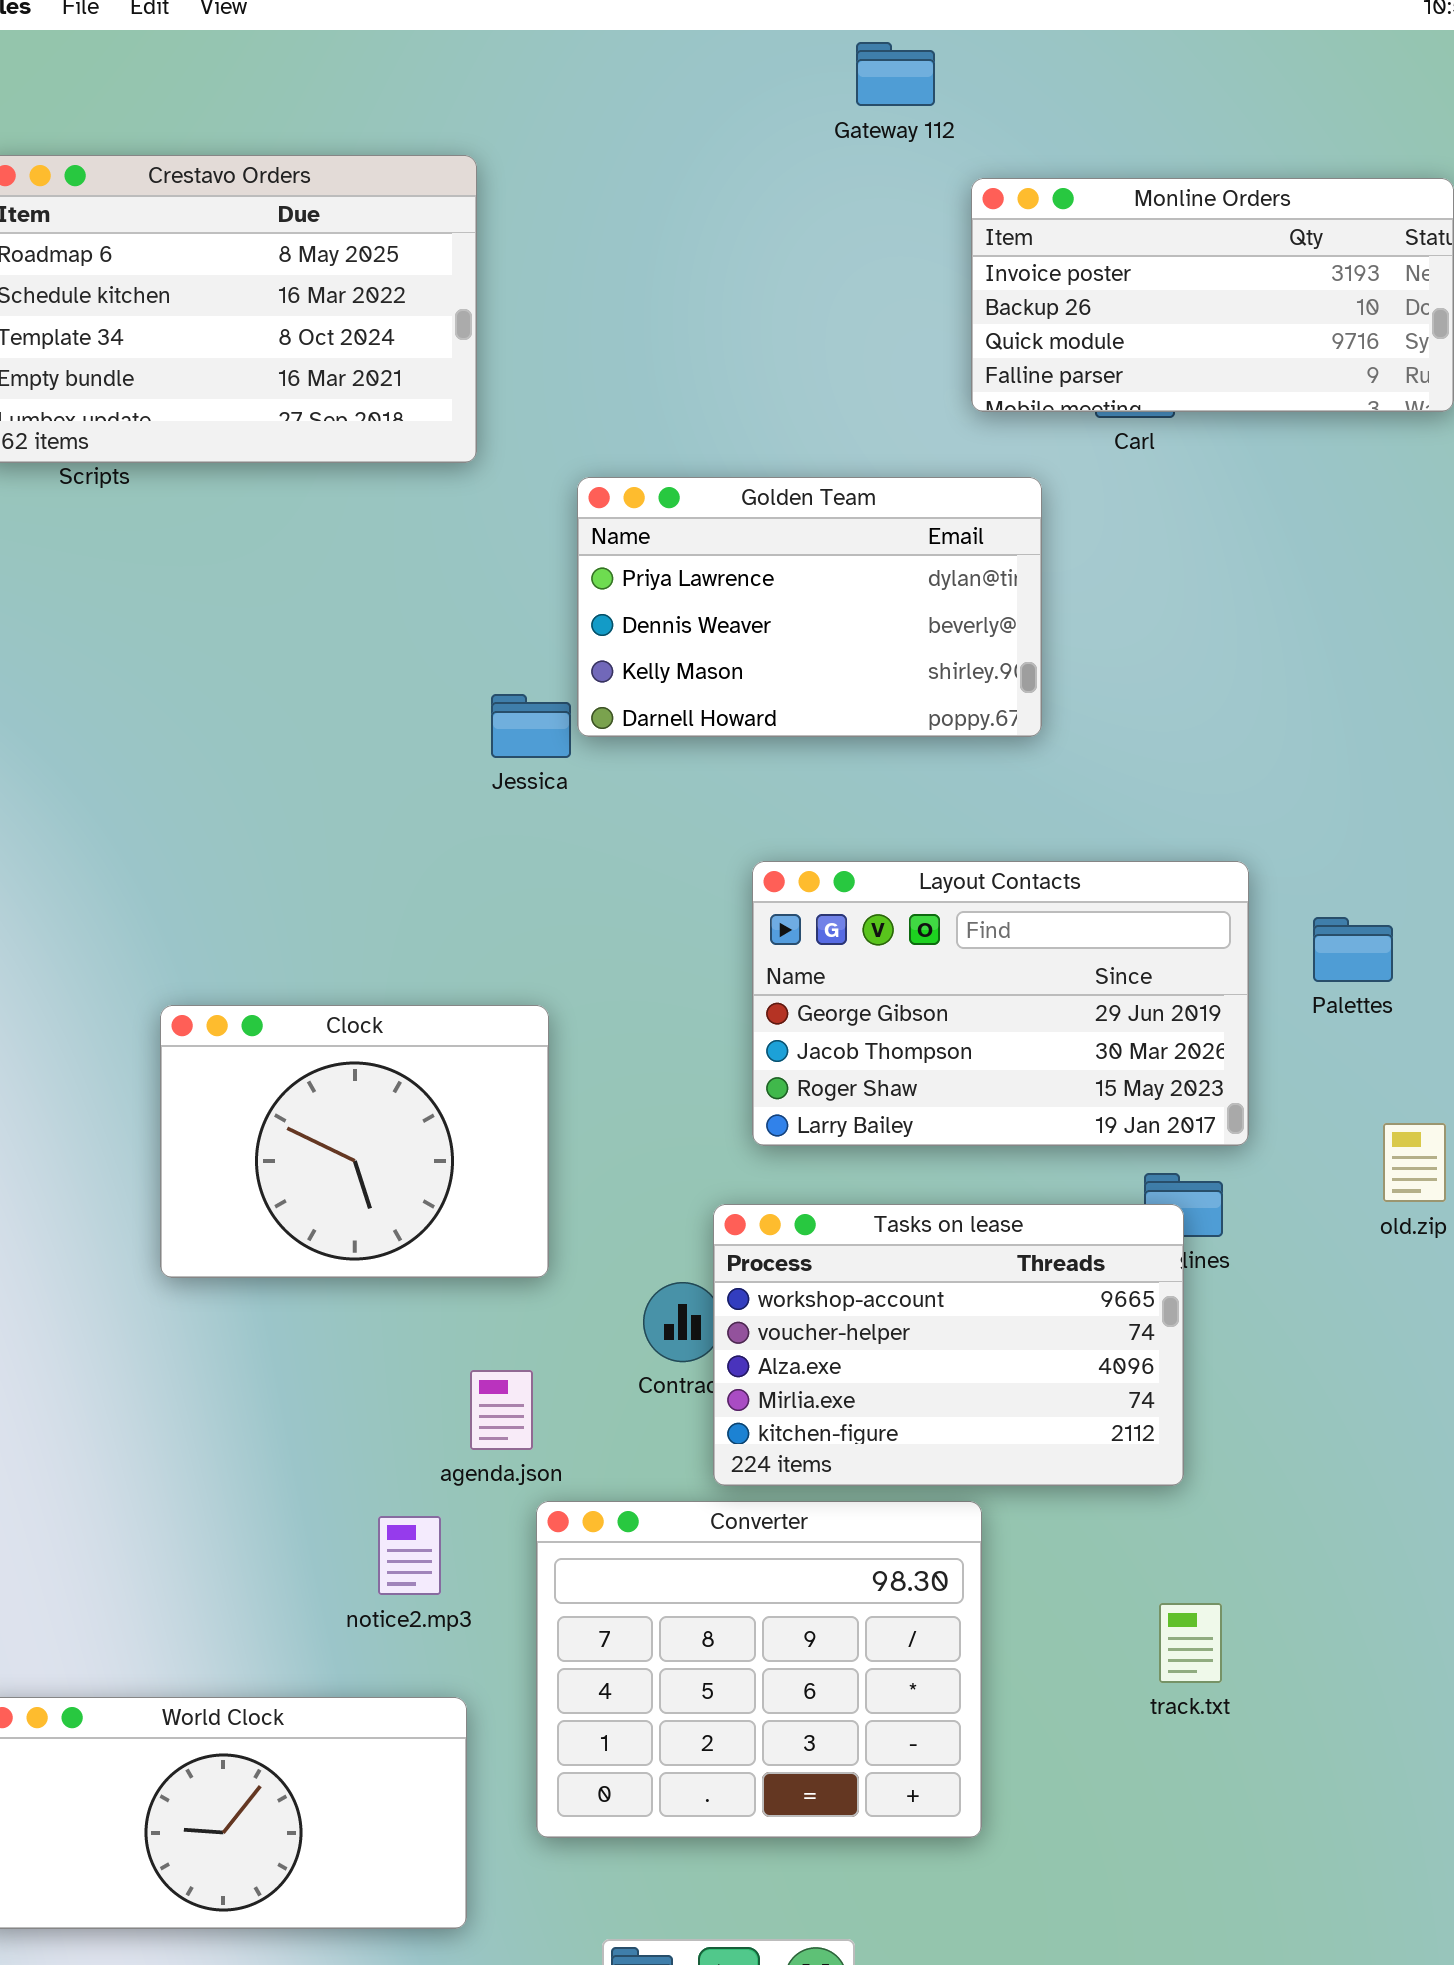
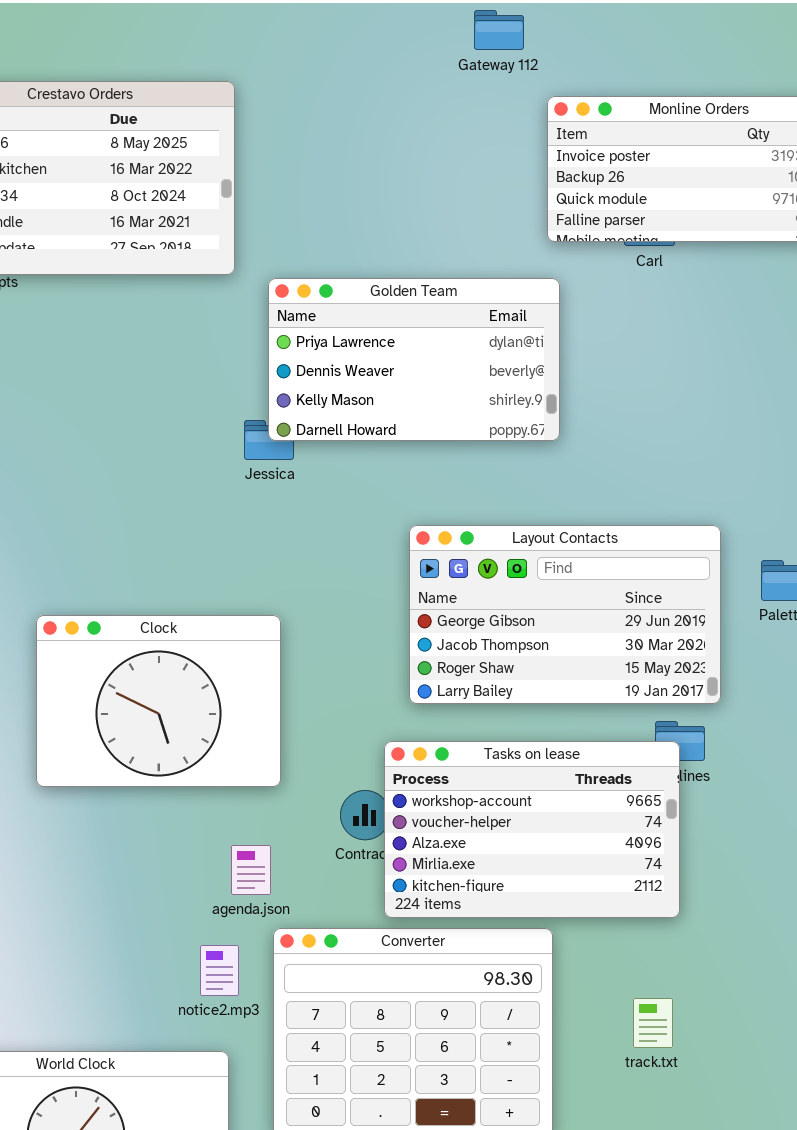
Golden Team: [577,477,1042,737] -> [268,278,560,441], moved
notice2.mp3: [378,1516,441,1595] -> [200,945,239,996], moved
track.txt: [1159,1603,1222,1683] -> [633,998,673,1048], moved

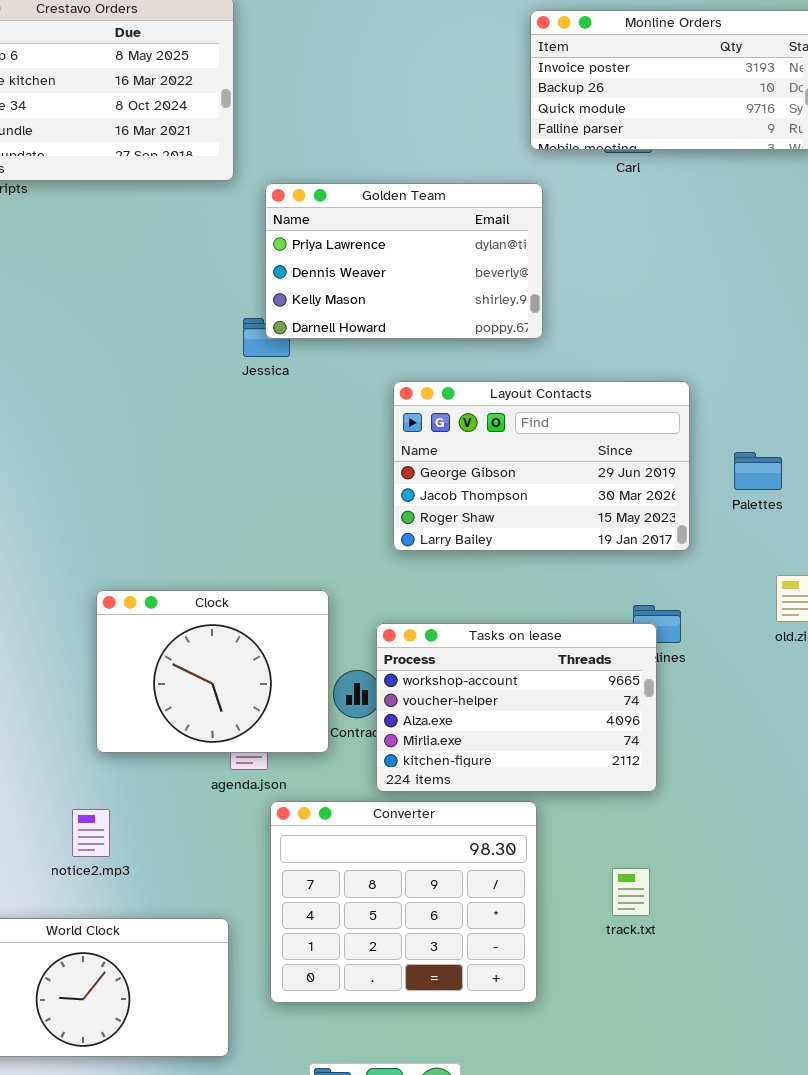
Layout Contacts: [409,525,721,704] -> [393,381,690,551], moved
Clock: [36,615,281,787] -> [96,590,329,753], moved
notice2.mp3: [200,945,239,996] -> [72,809,110,857], moved

